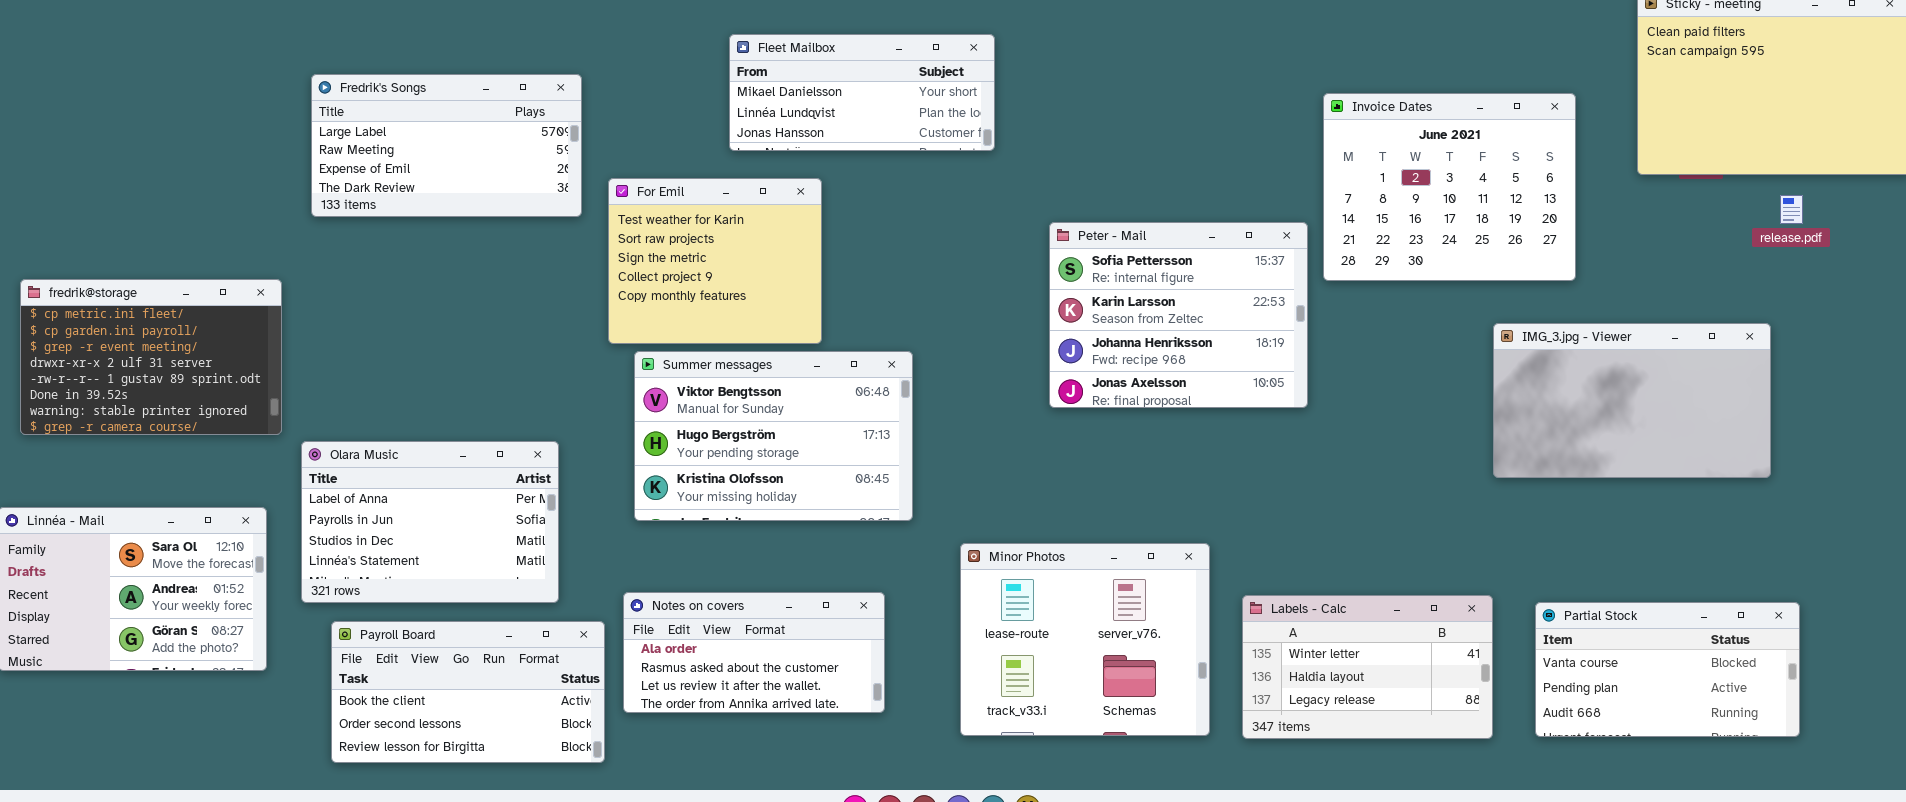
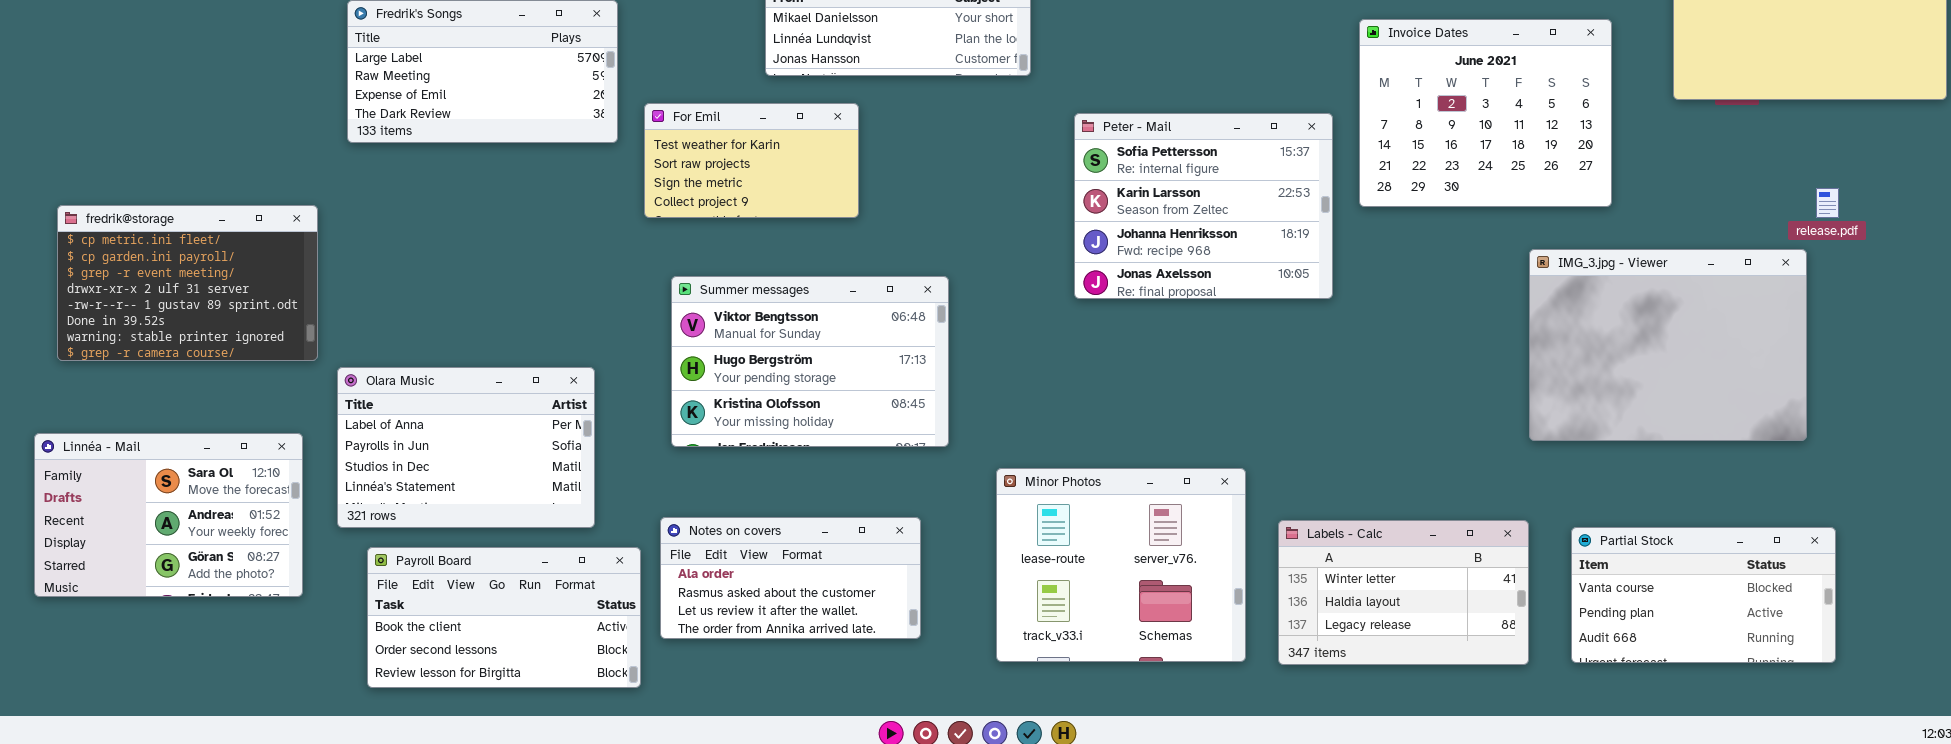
For Emil: [608,178,822,344] -> [644,103,859,218], resized
release.pdf: [1780,195,1803,224] -> [1816,188,1839,218], moved
Peter - Mail: [1049,222,1308,408] -> [1074,113,1333,299], moved
IMG_3.jpg - Viewer: [1493,323,1771,478] -> [1529,249,1807,441], resized

